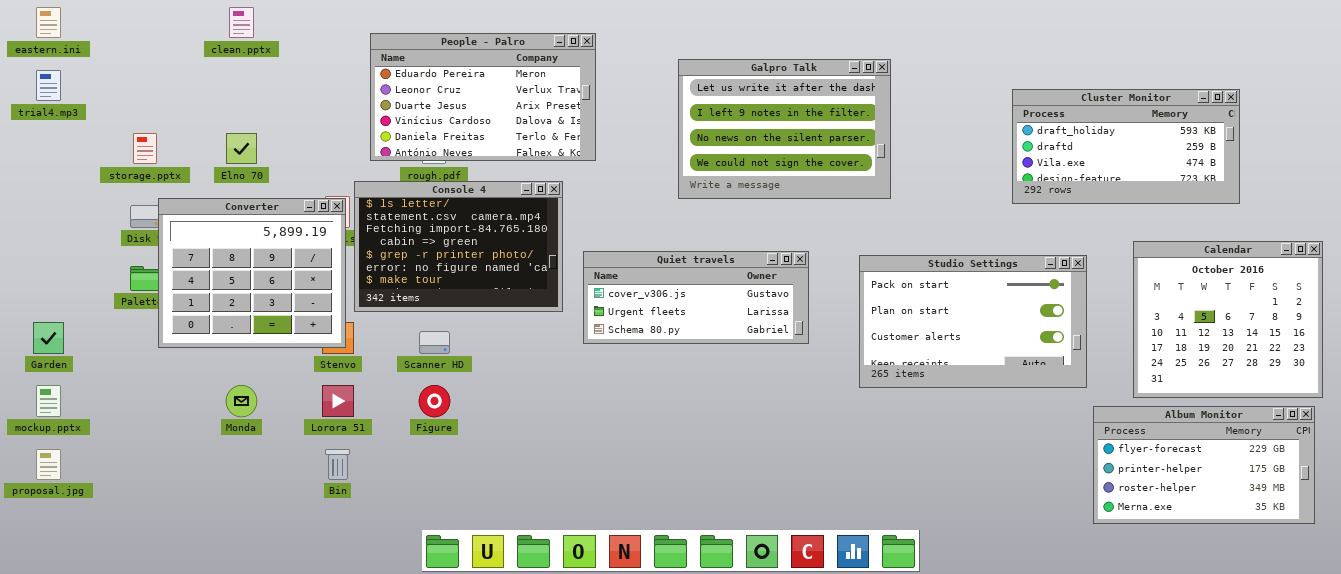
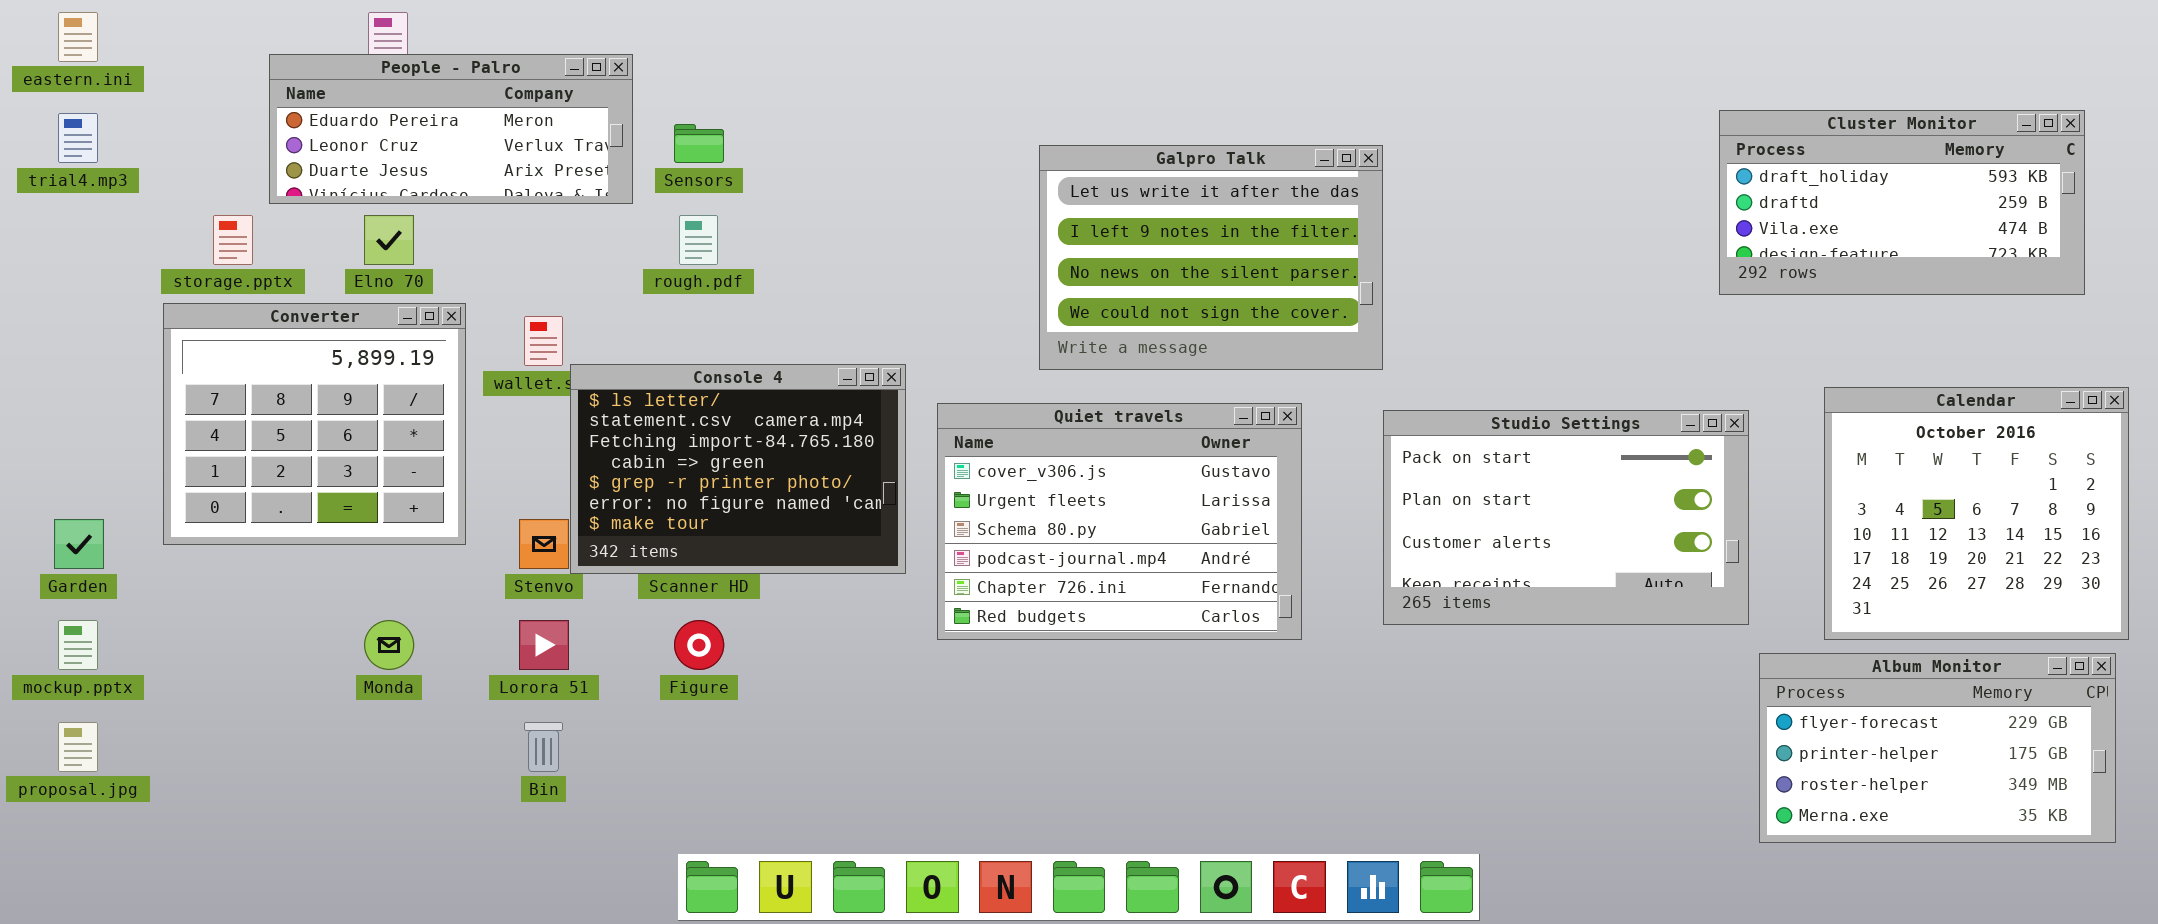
People - Palro: [370,33,596,161] -> [269,54,633,204], moved, resized
Galpro Talk: [678,59,891,199] -> [1039,145,1383,370], moved
Cluster Monitor: [1012,89,1240,204] -> [1719,110,2085,295], moved
Console 4: [354,181,563,312] -> [570,364,906,574], moved
Converter: [158,198,346,348] -> [163,303,466,545], moved
Quiet travels: [583,251,809,344] -> [937,403,1302,640], resized

